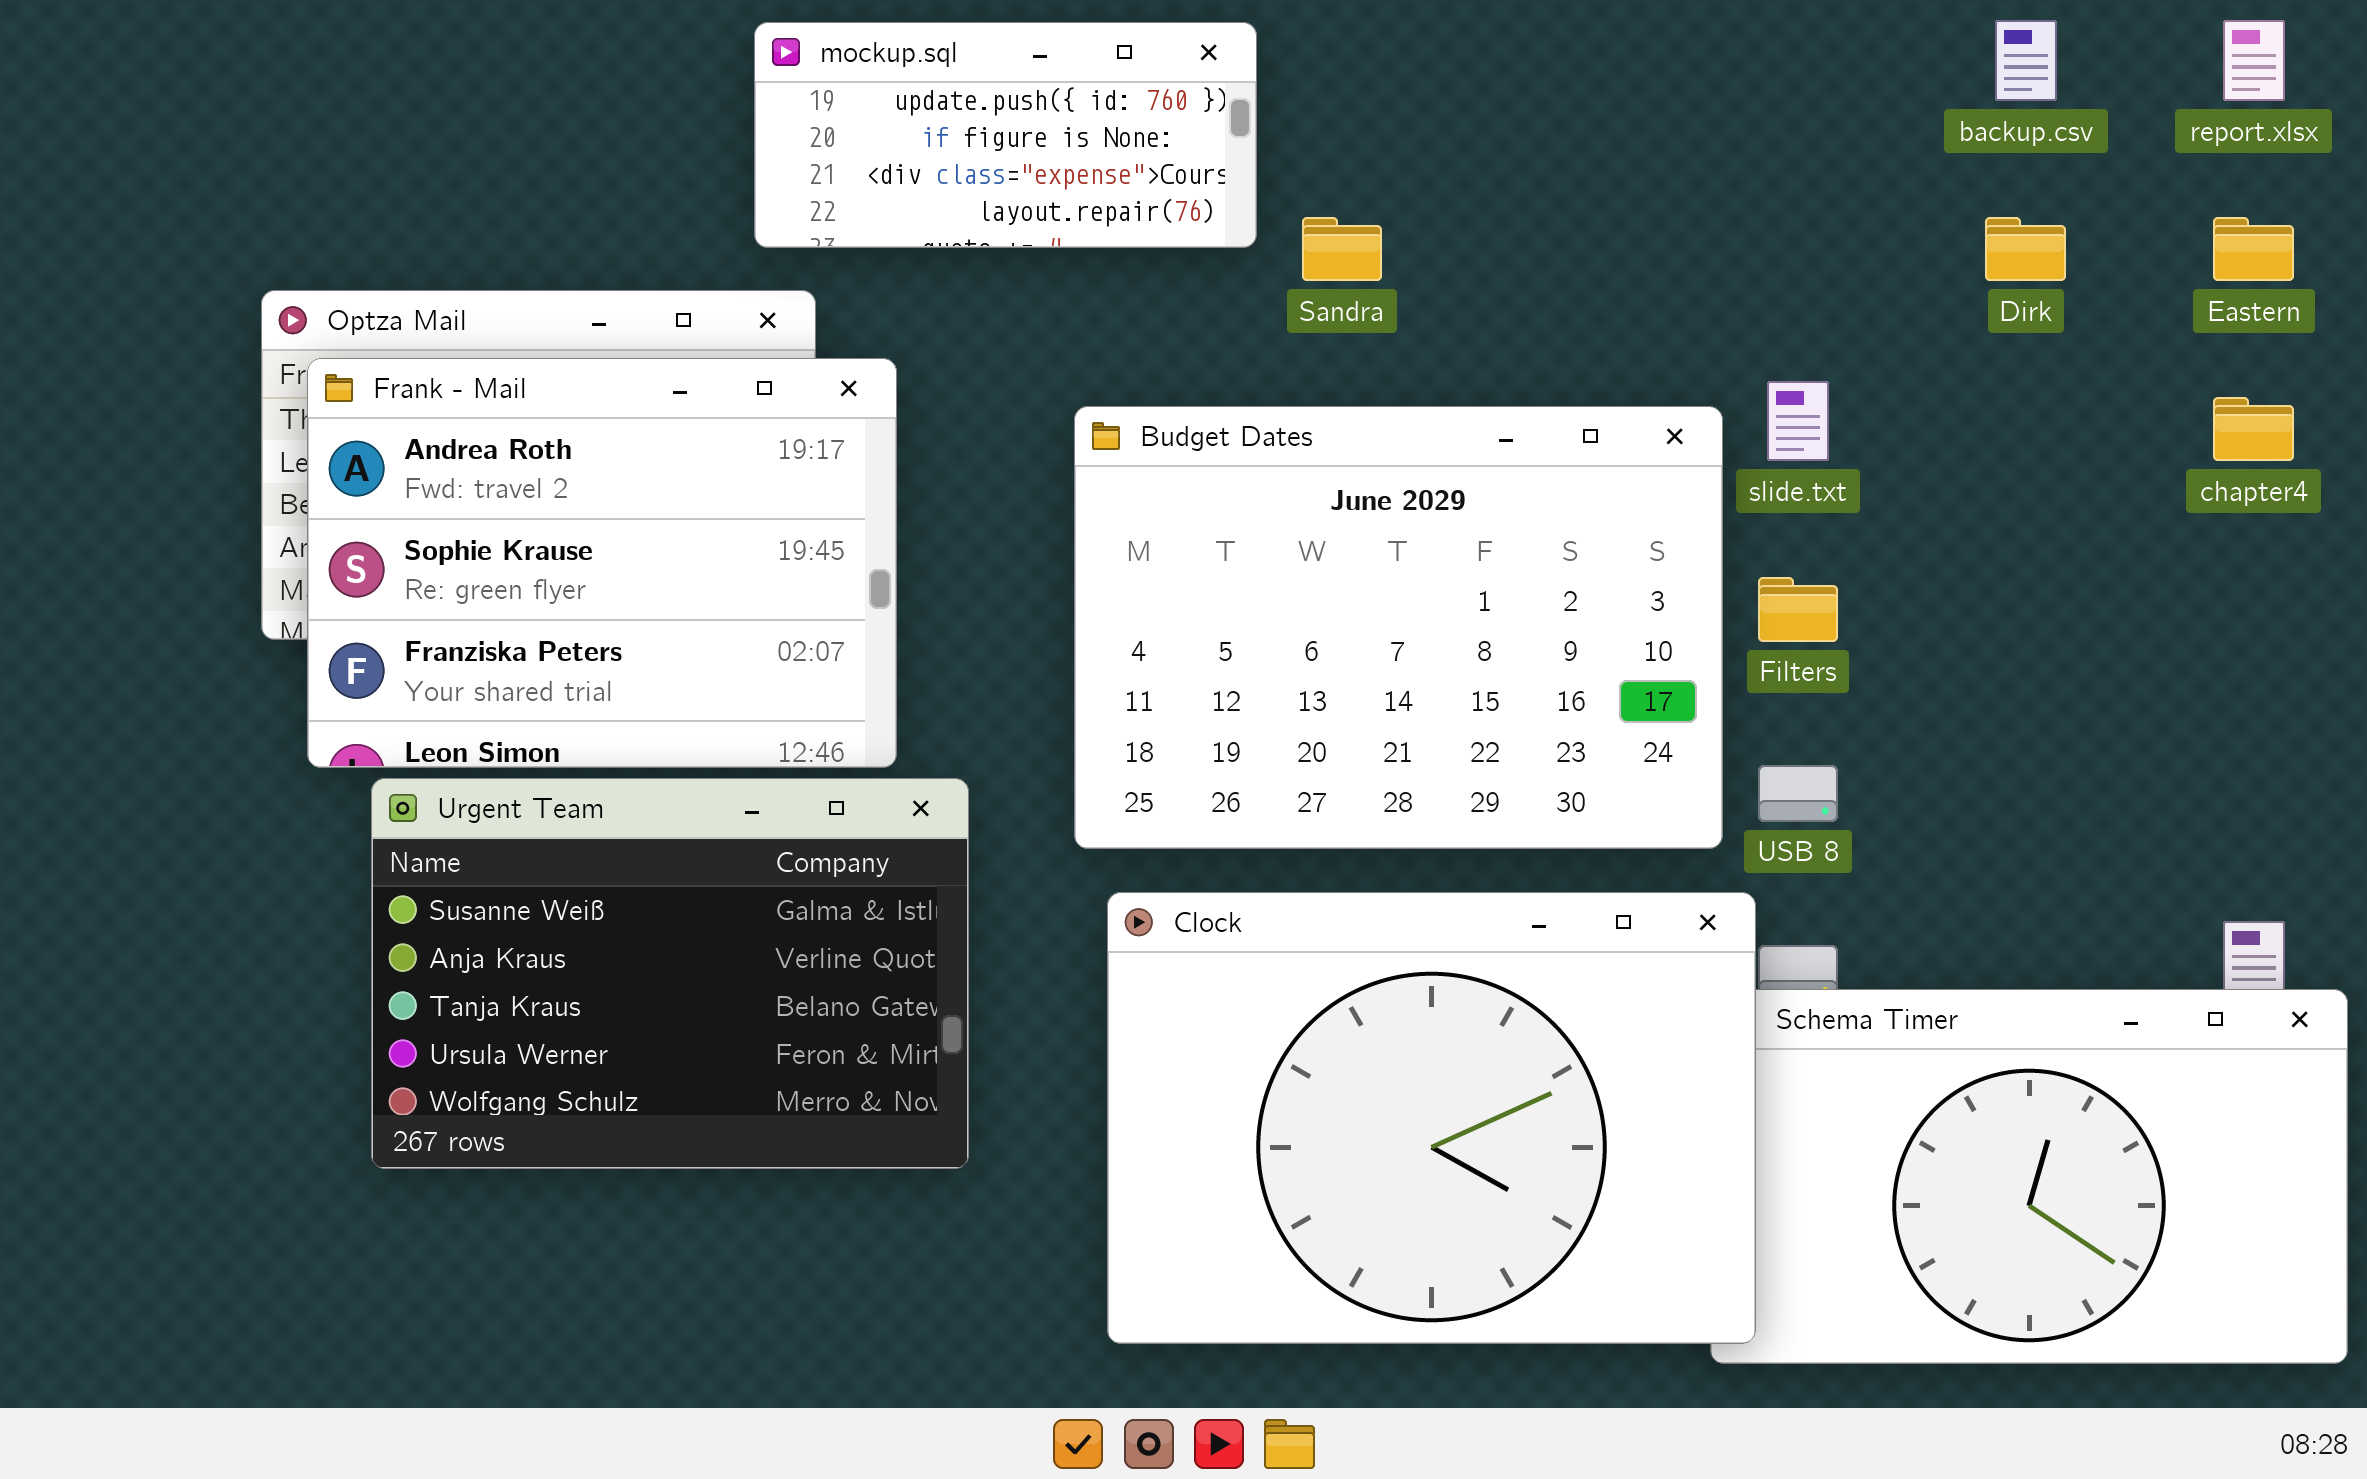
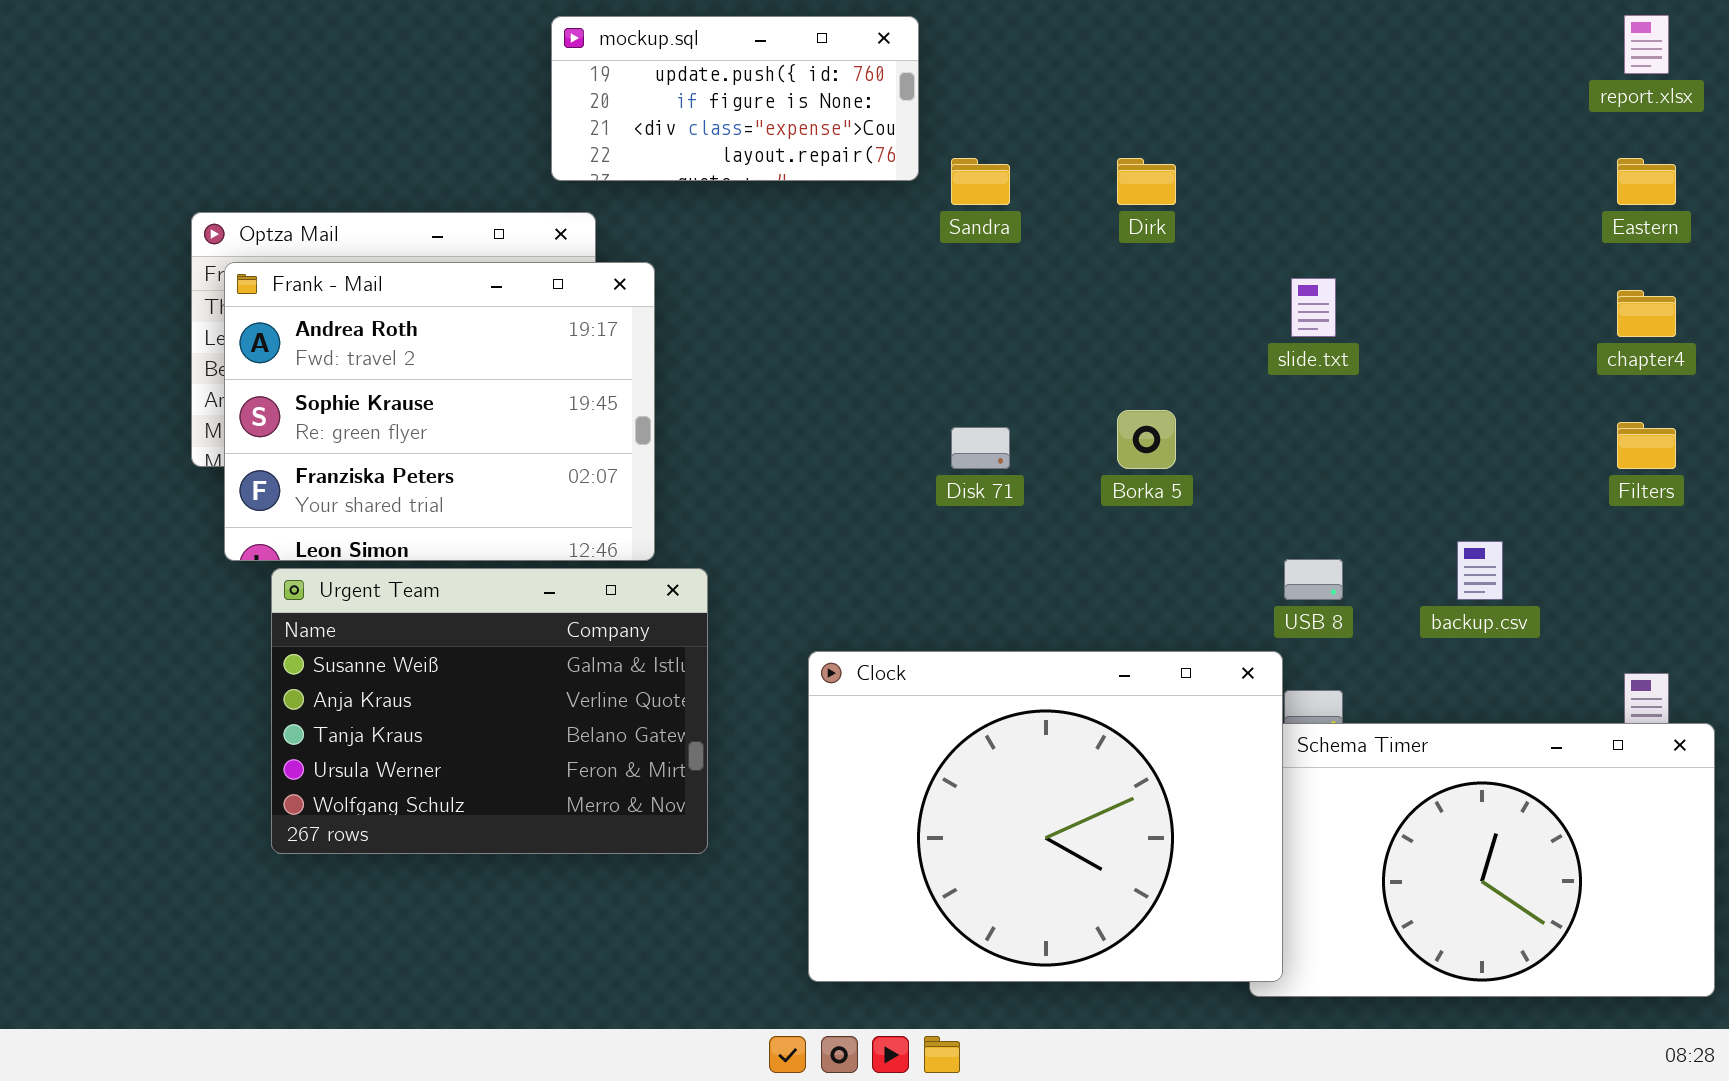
backup.csv: [1995,20,2057,101] -> [1457,541,1503,600], moved
Dirk: [1985,217,2066,281] -> [1117,158,1176,205], moved
Budget Dates: [1074,406,1723,849] -> none, closed
Filters: [1758,577,1838,642] -> [1617,422,1676,469], moved

